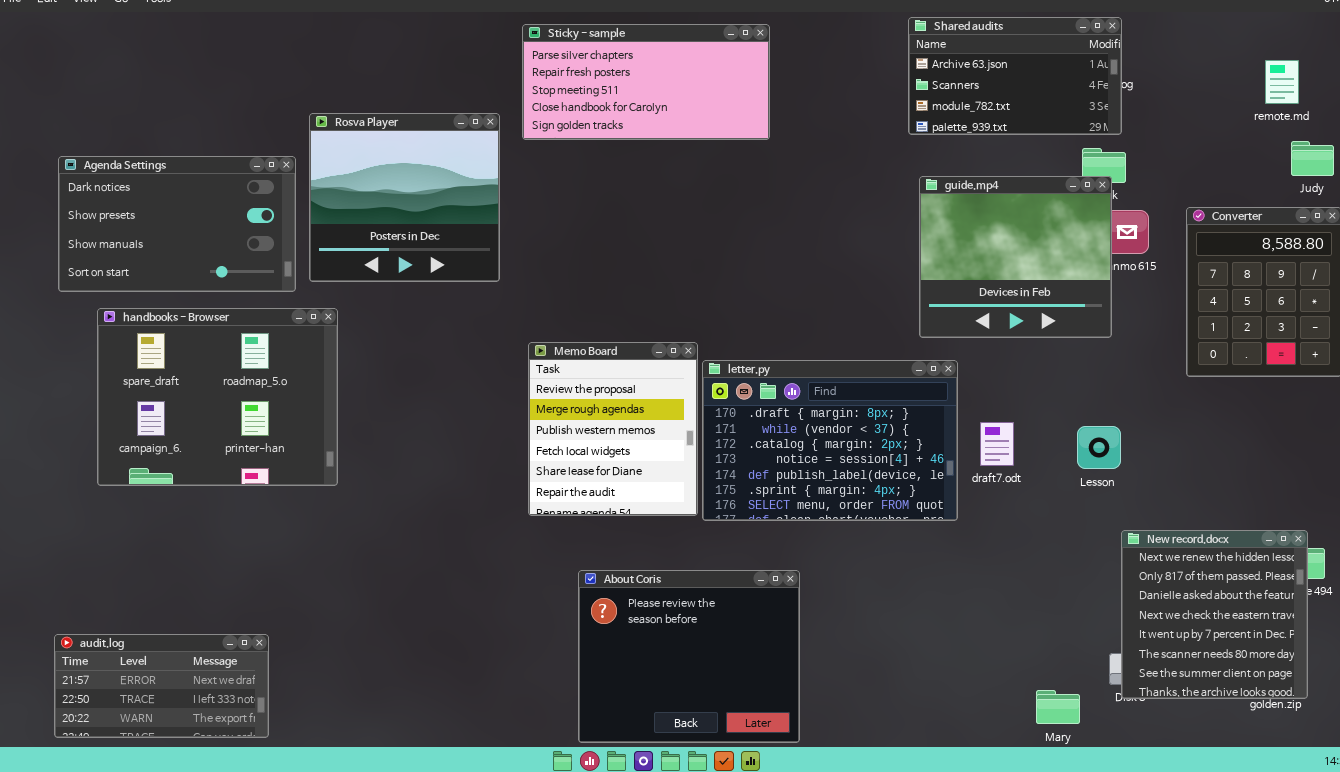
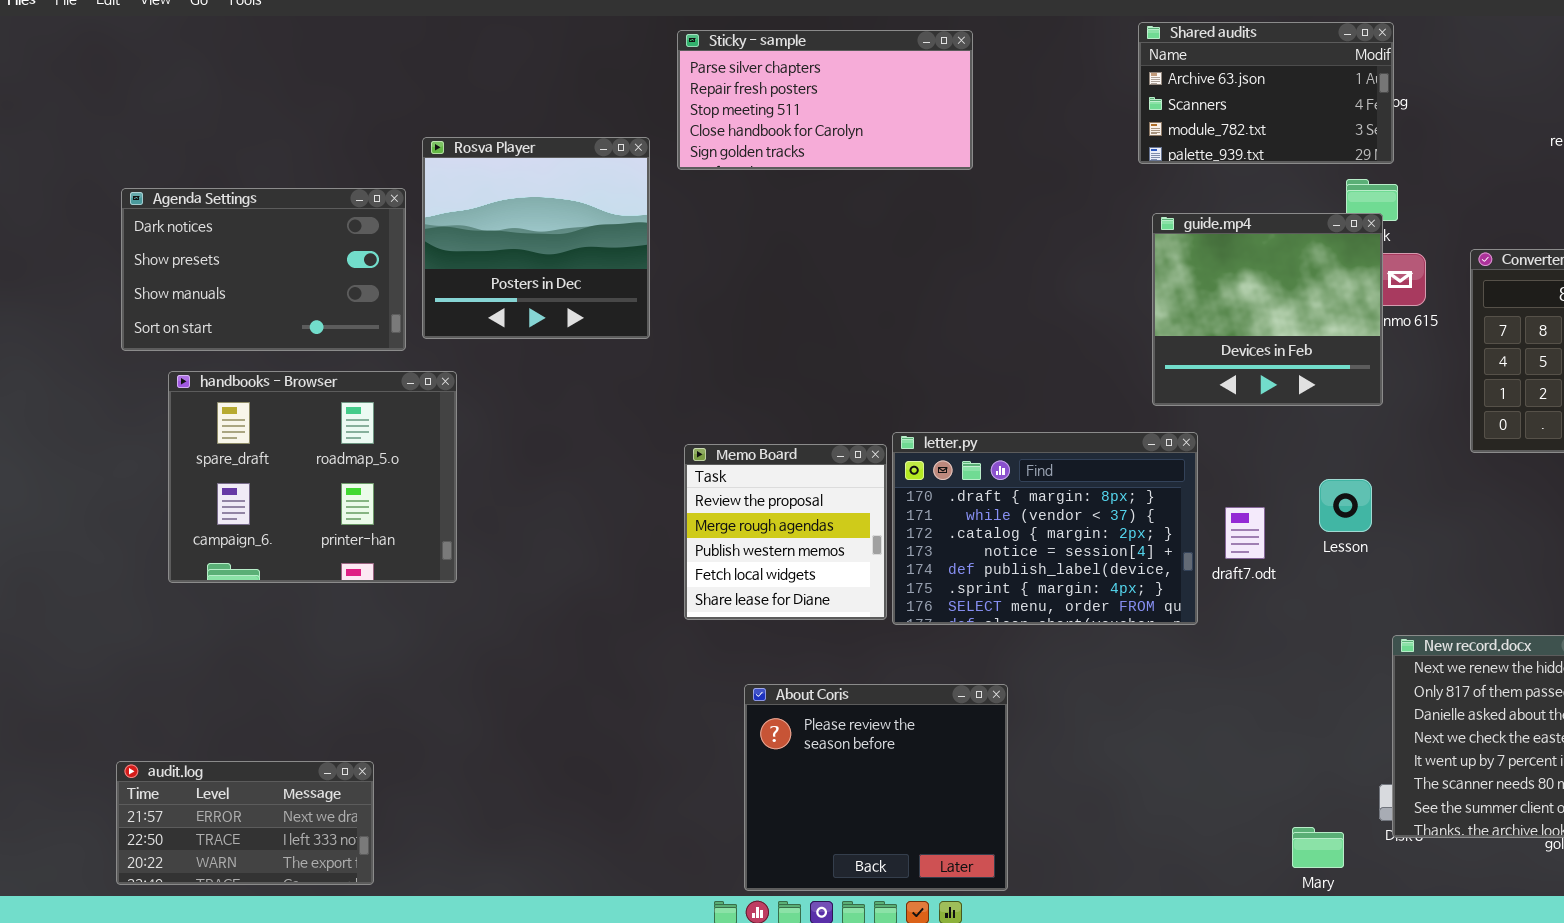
Memo Board: [528,342,698,516] -> [684,444,887,620], resized
Lesson: [1077,426,1121,469] -> [1319,479,1372,532], moved

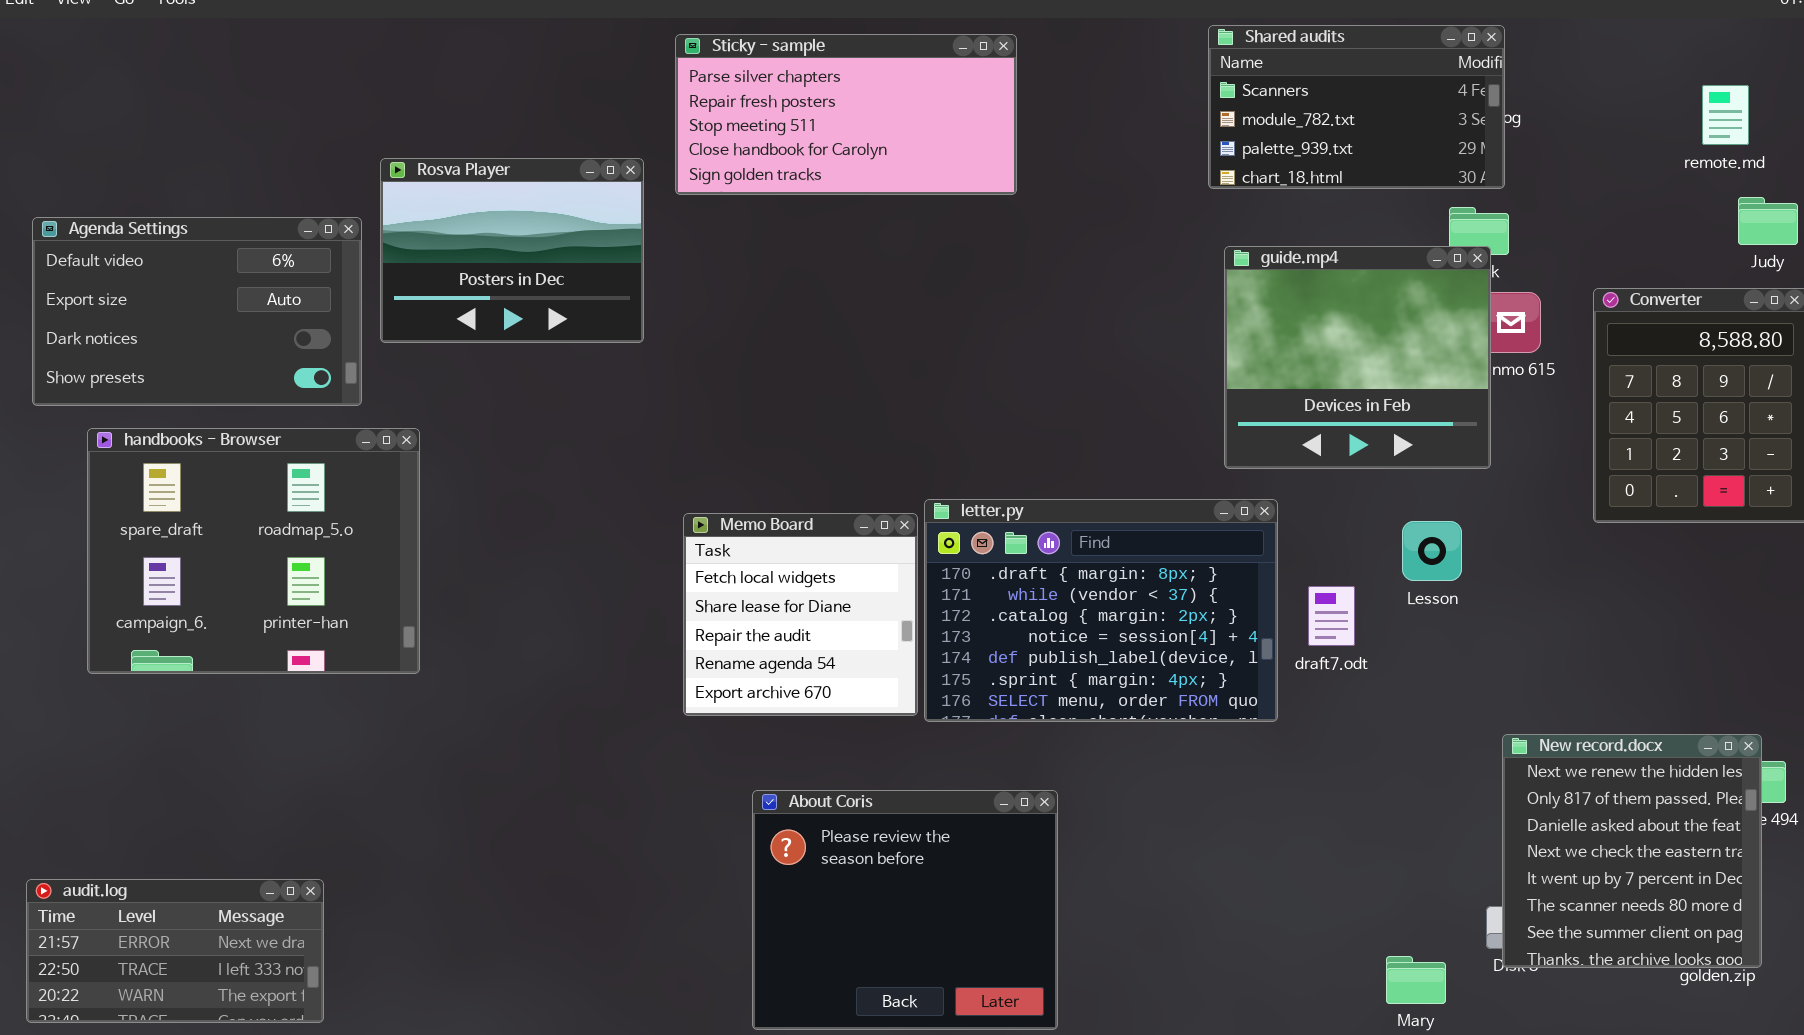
Shared audits: [1138,22,1394,164] -> [1208,25,1505,189], scrolled down 1 row
Rosva Player: [422,137,650,339] -> [380,158,644,343], resized
Agenda Settings: [121,188,406,351] -> [32,217,362,406], scrolled up 2 rows
Memo Board: [684,444,887,620] -> [683,513,918,716], scrolled down 3 rows
Lesson: [1319,479,1372,532] -> [1402,521,1462,581], moved

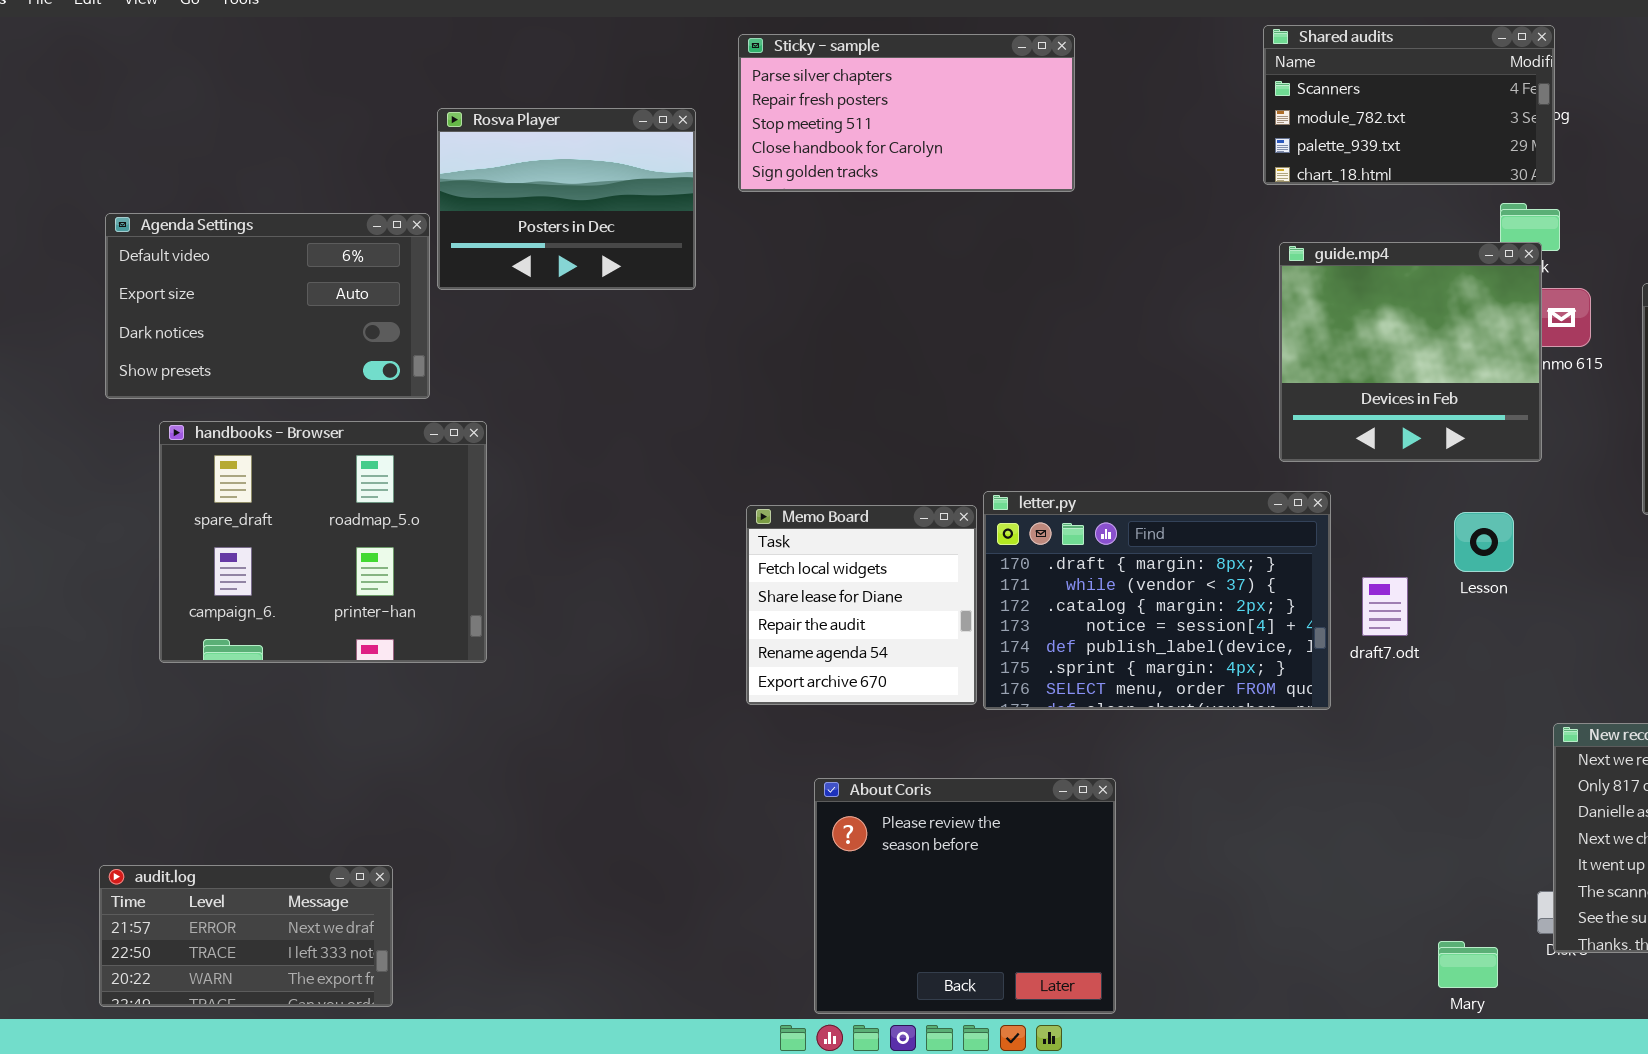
Rosva Player: [380,158,644,343] -> [437,108,696,290], moved

